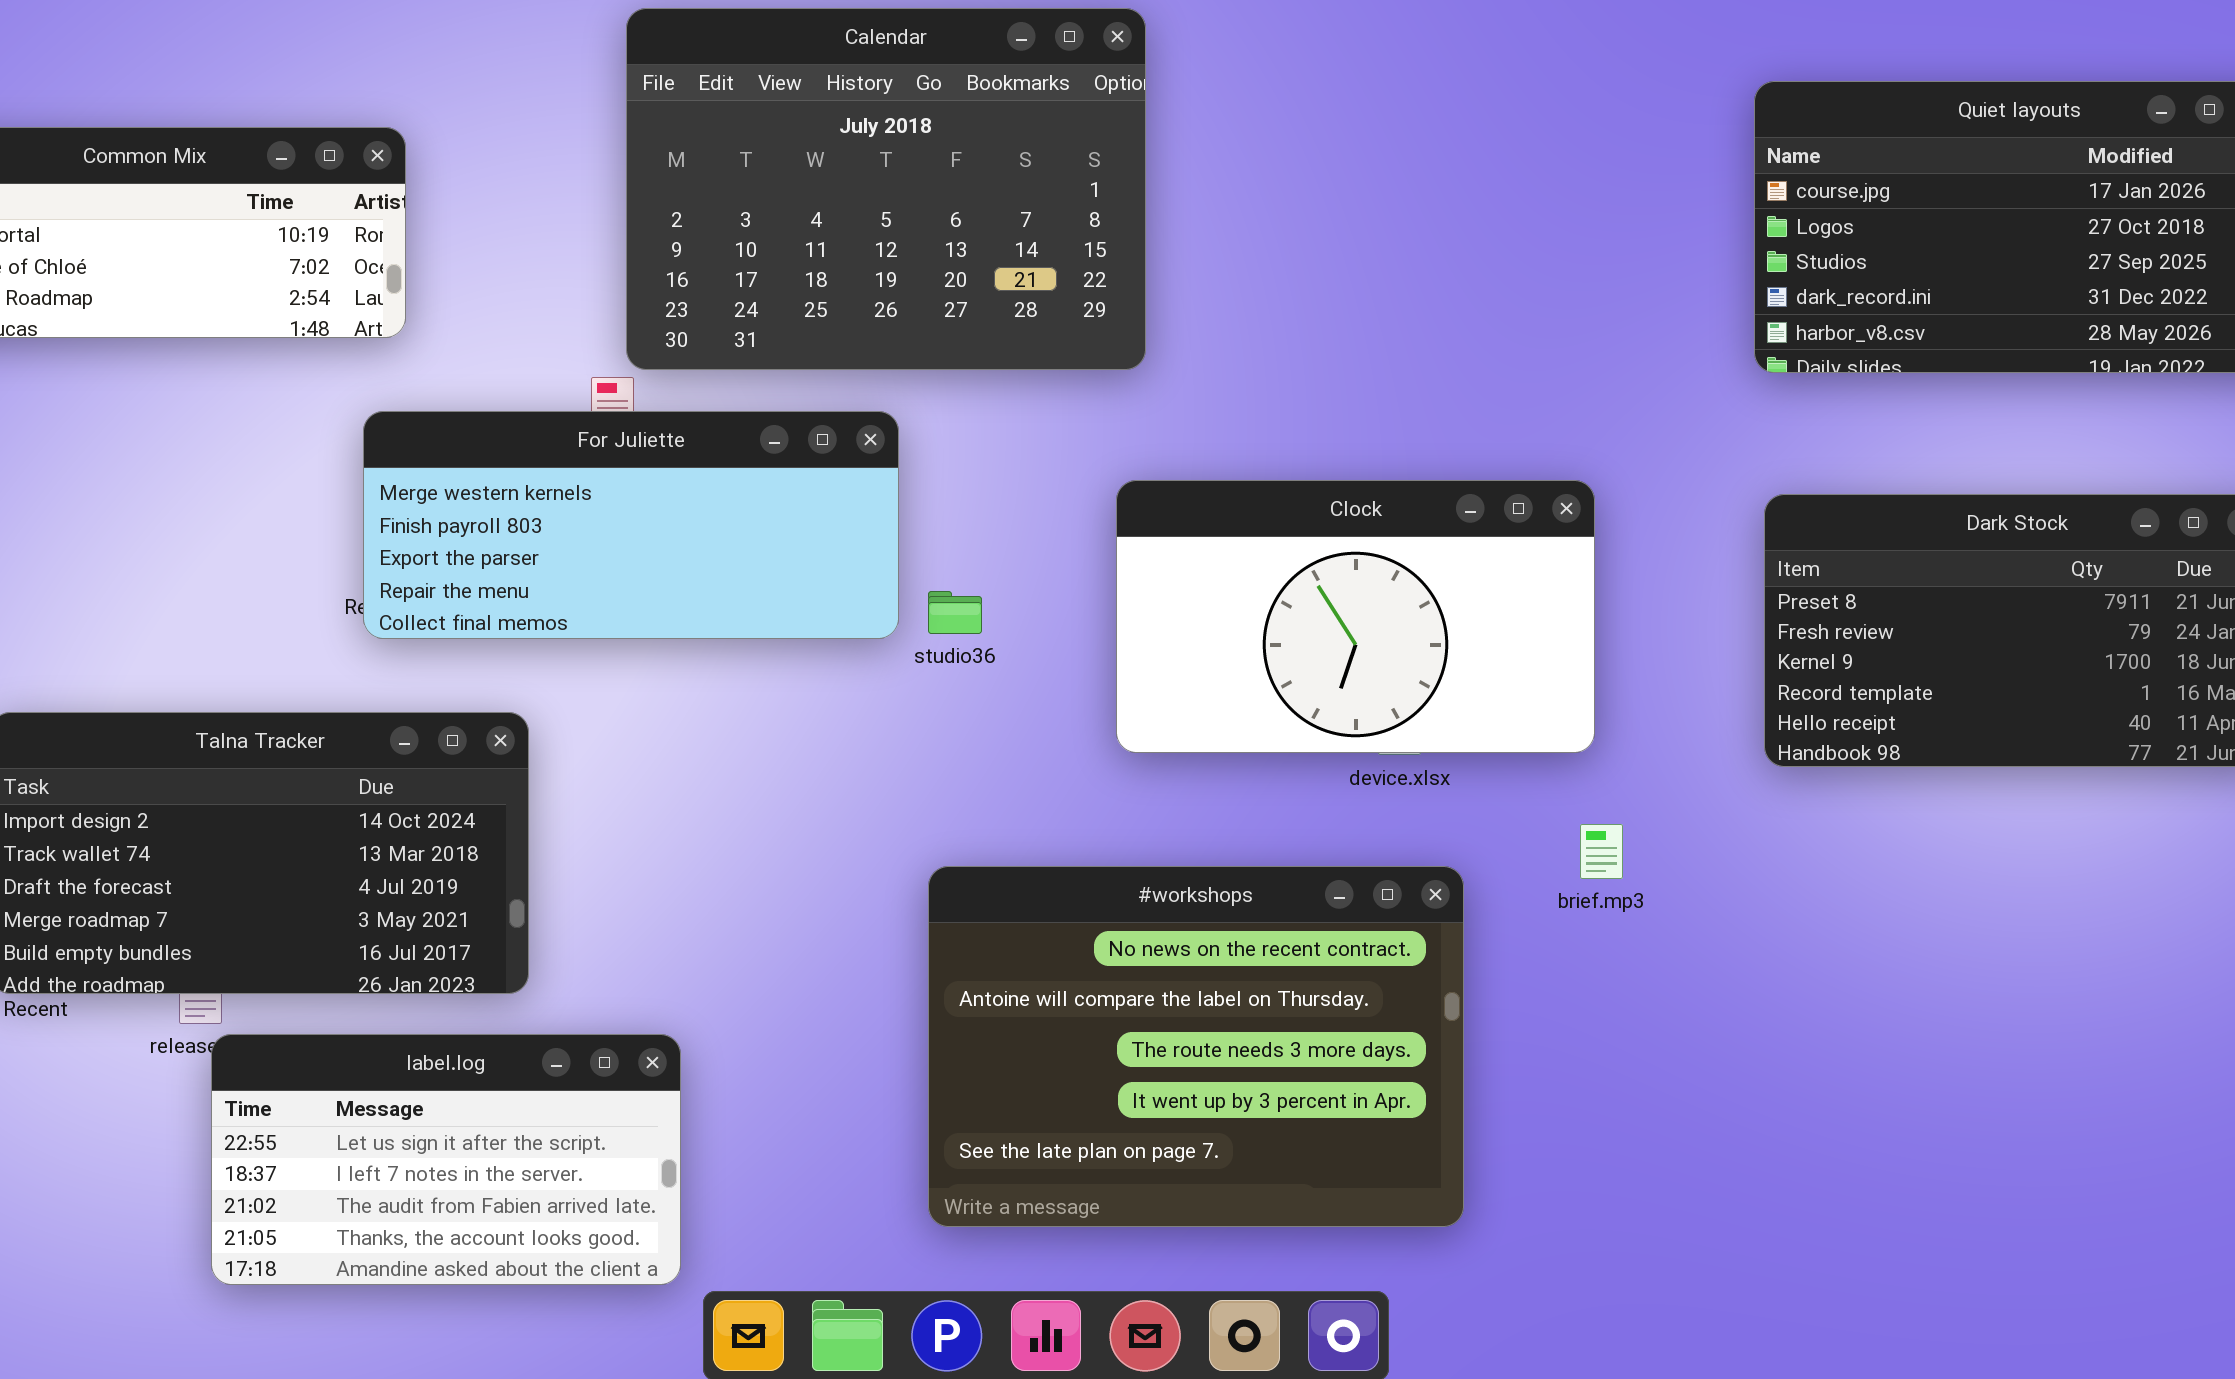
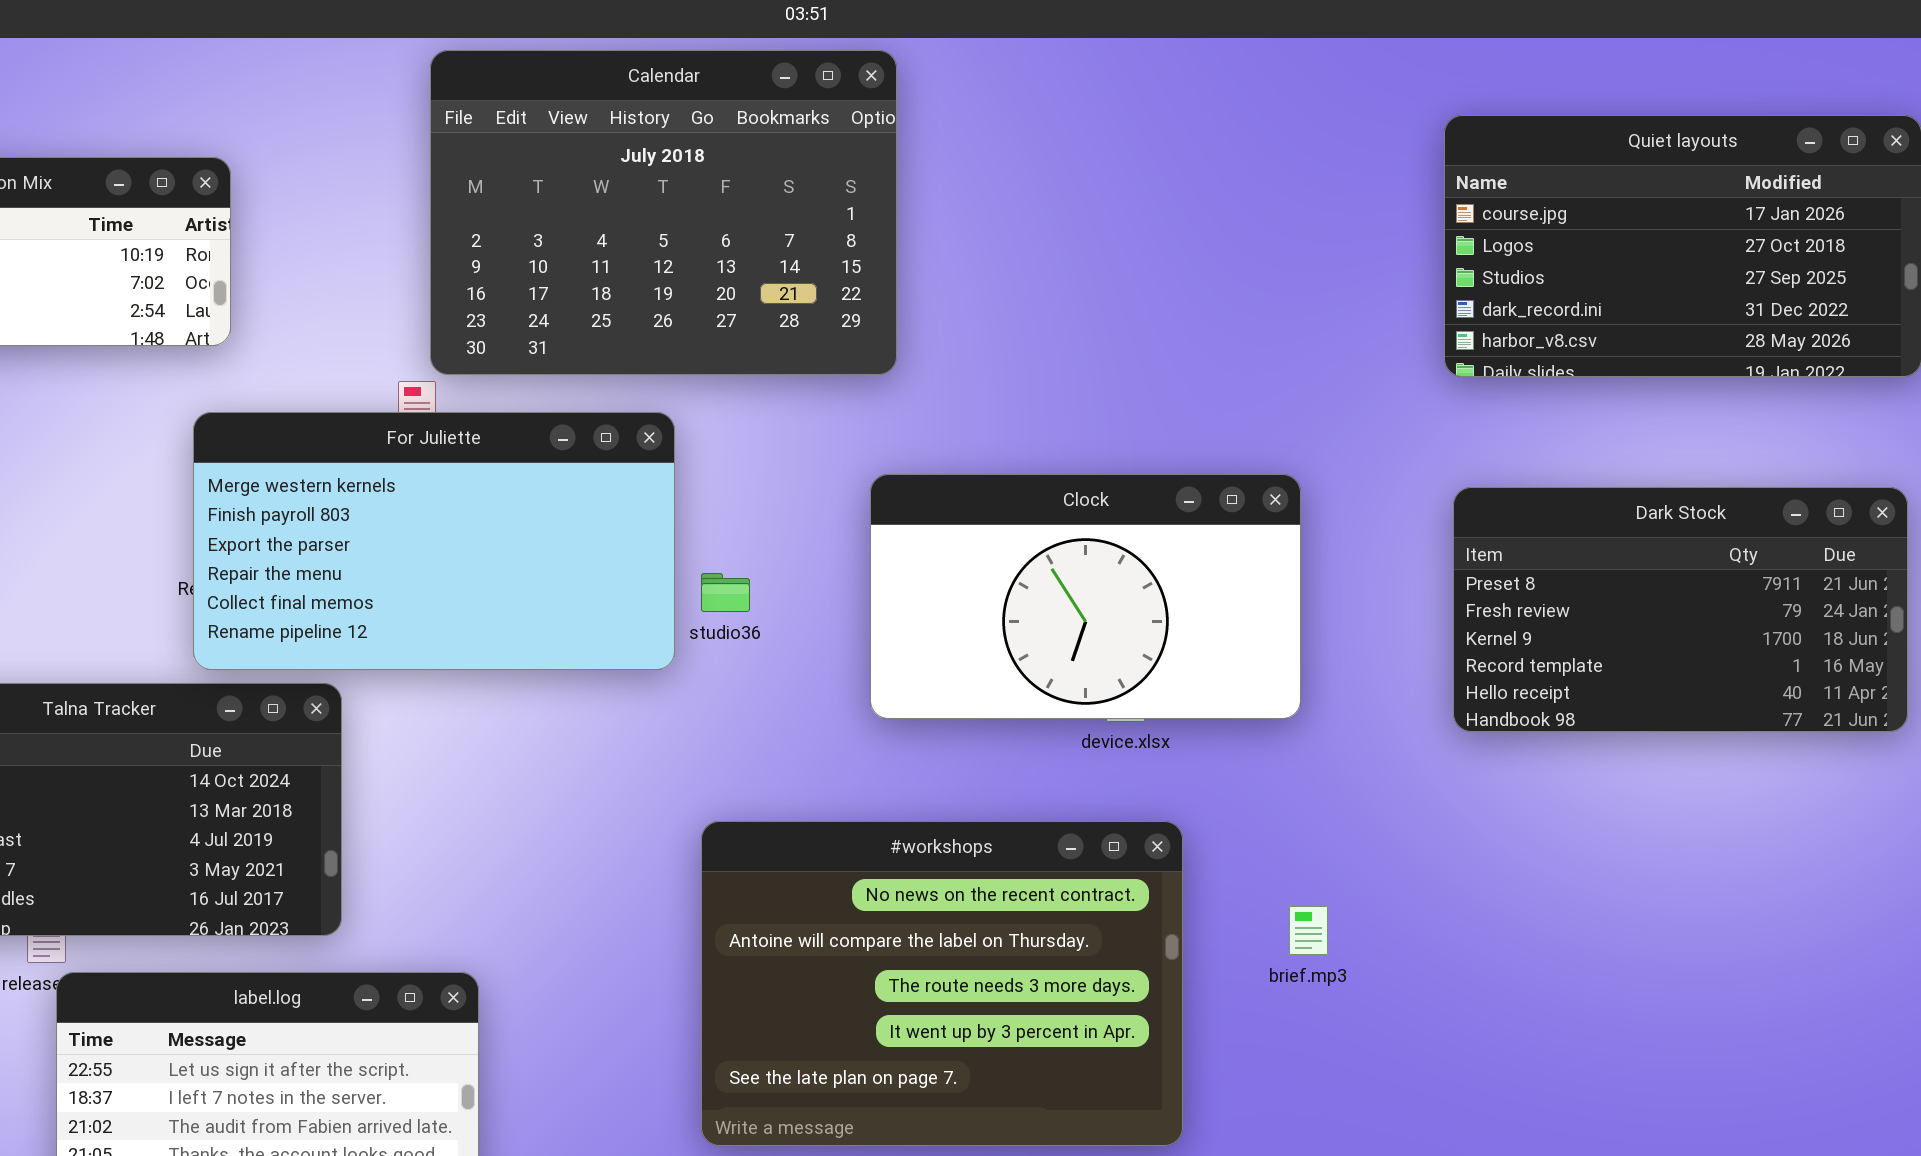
For Juliette: [363,411,899,639] -> [193,412,675,670], resized
brief.mp3: [1580,824,1623,879] -> [1289,906,1328,955], moved

